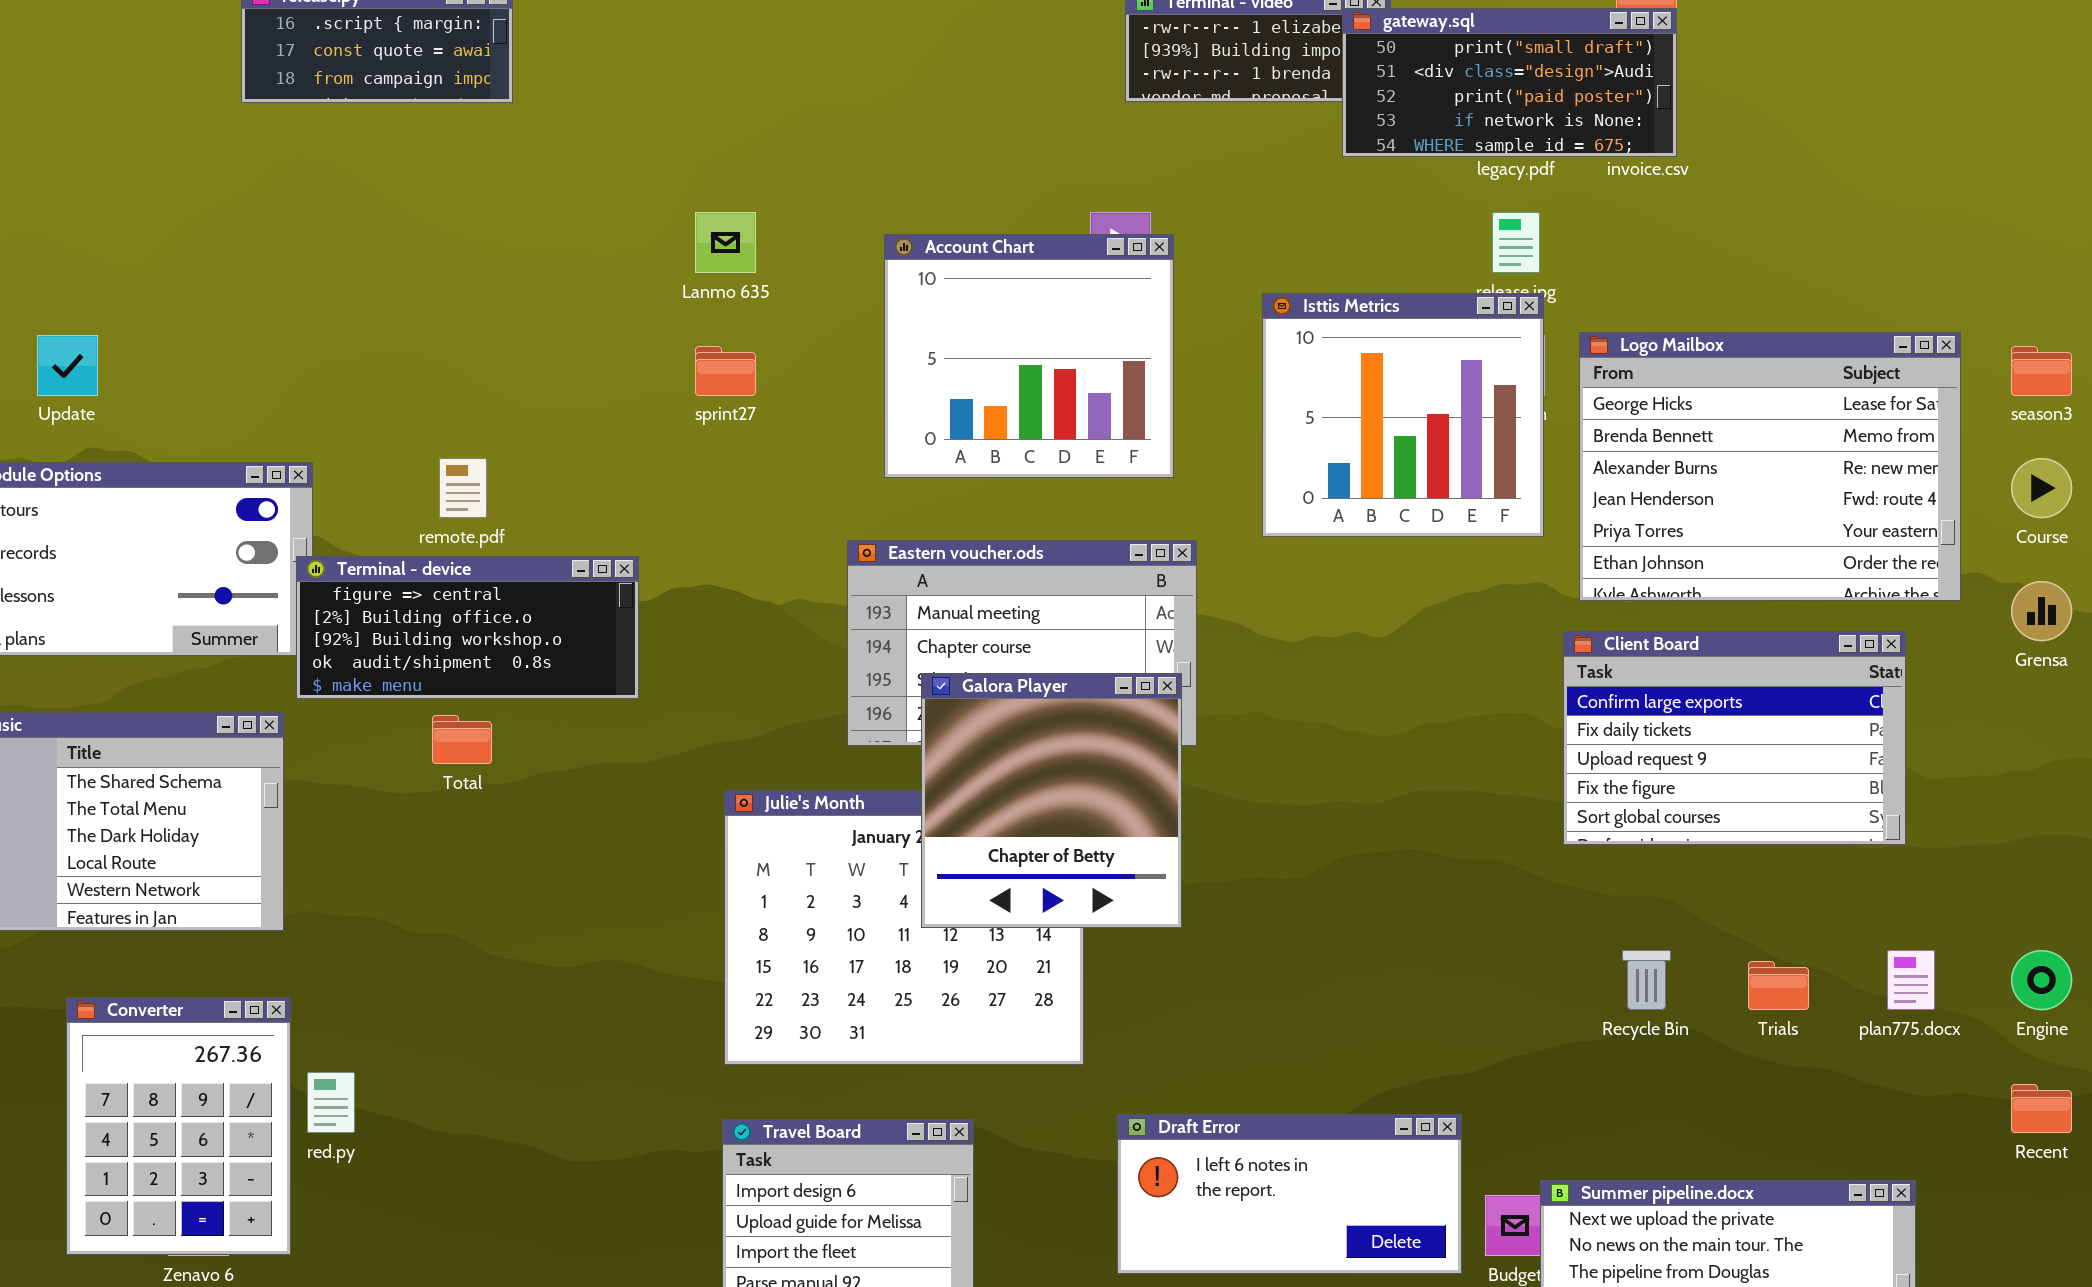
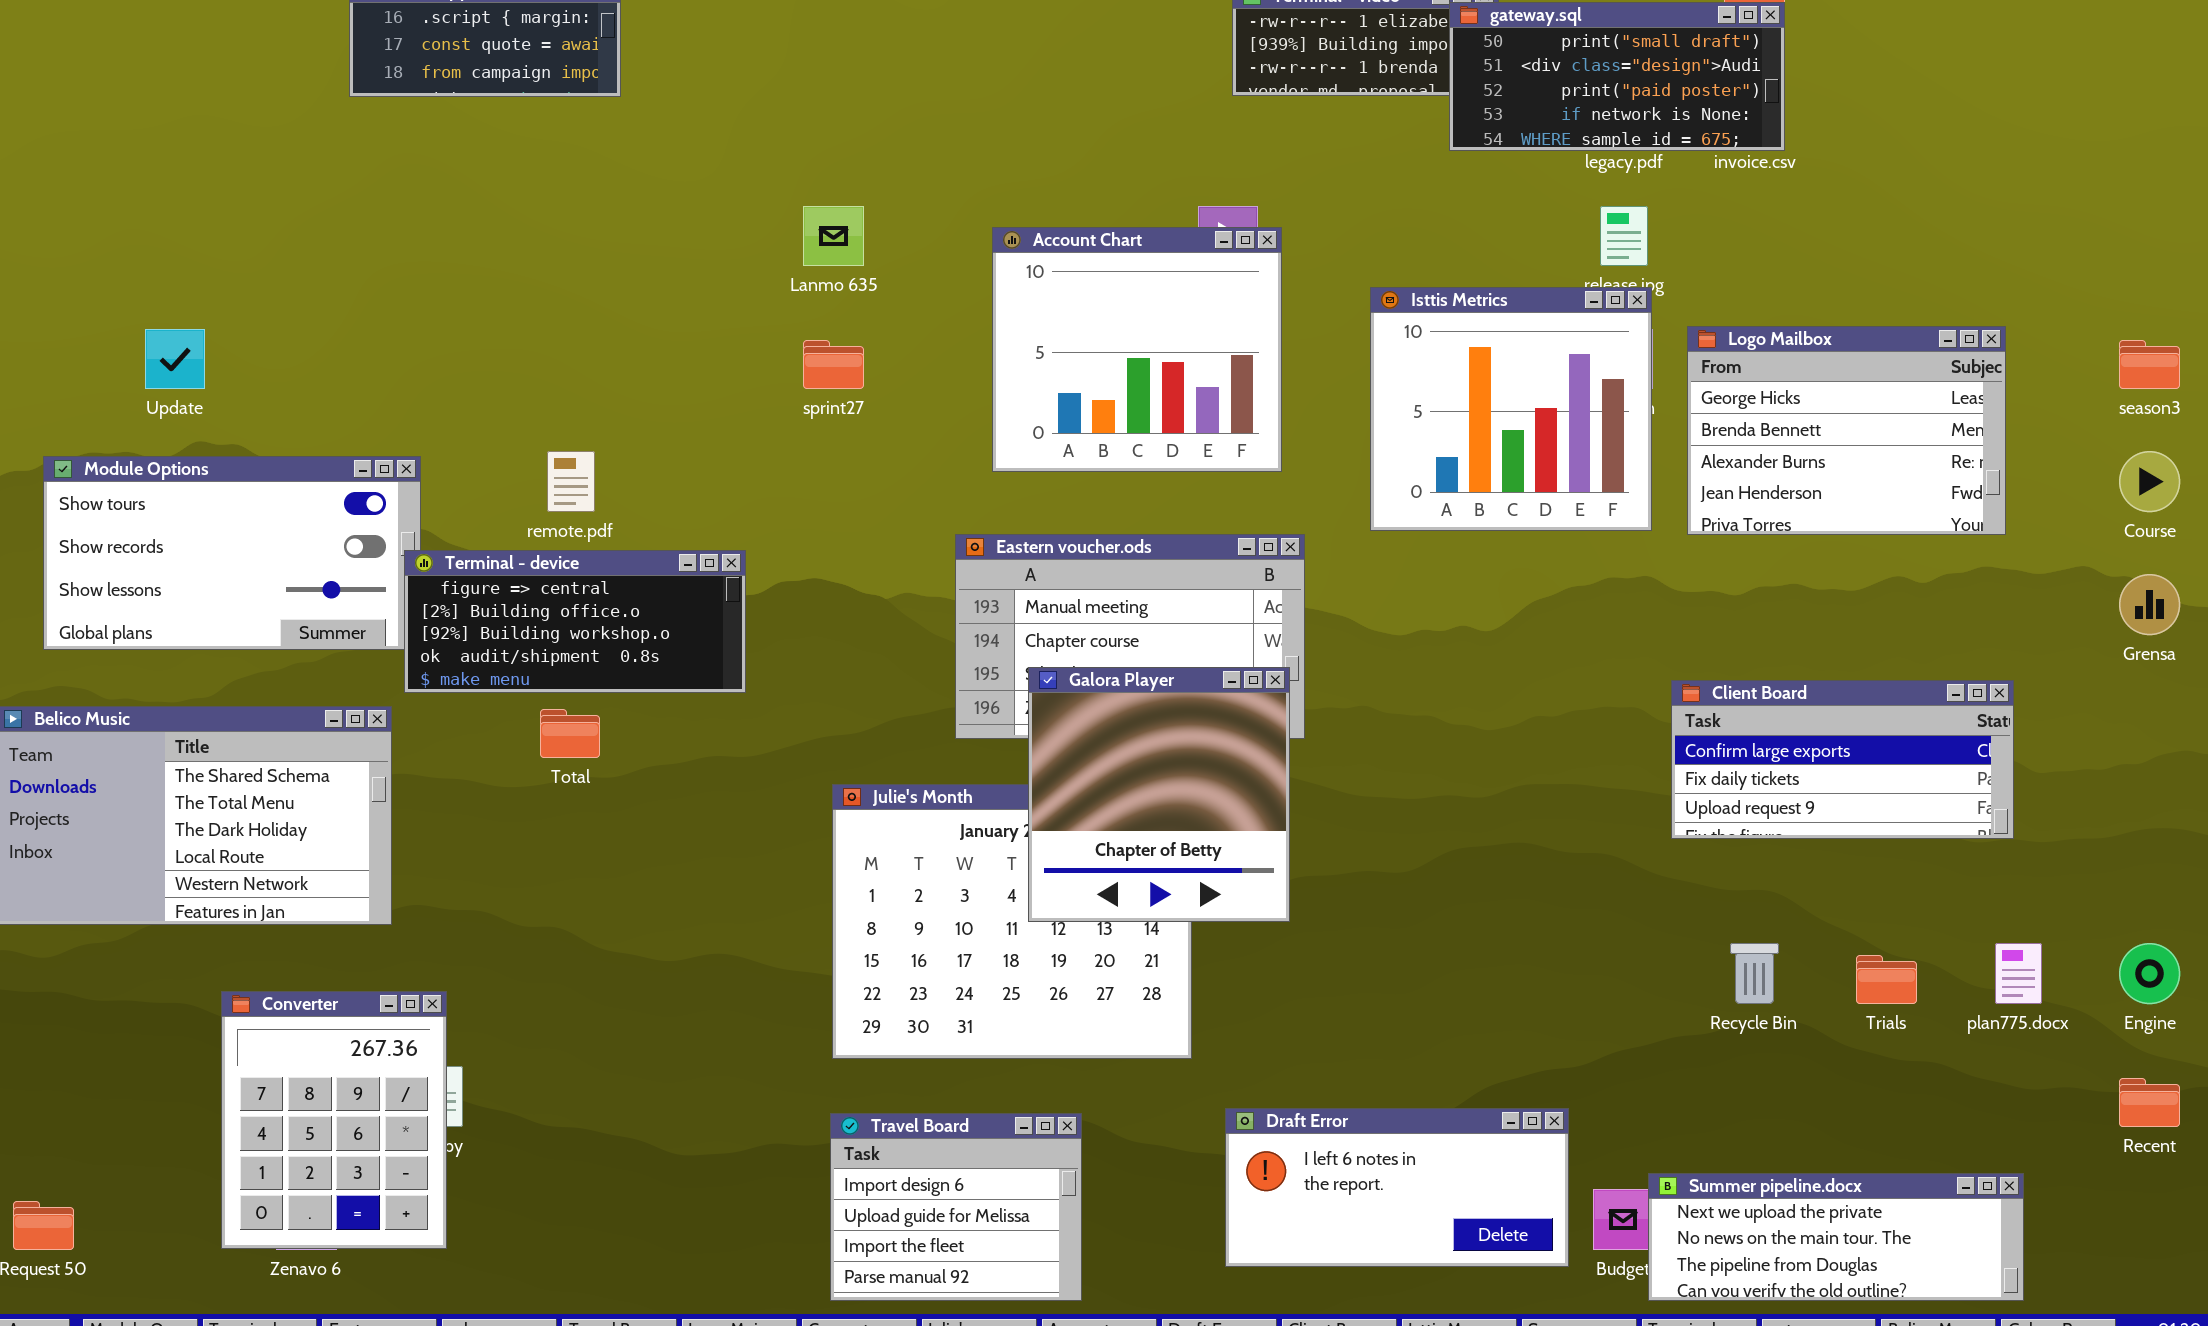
Logo Mailbox: [1579,332,1961,601] -> [1687,326,2006,535], resized
Client Board: [1563,631,1906,845] -> [1671,680,2014,839], resized
Converter: [66,997,291,1255] -> [221,991,447,1249], moved

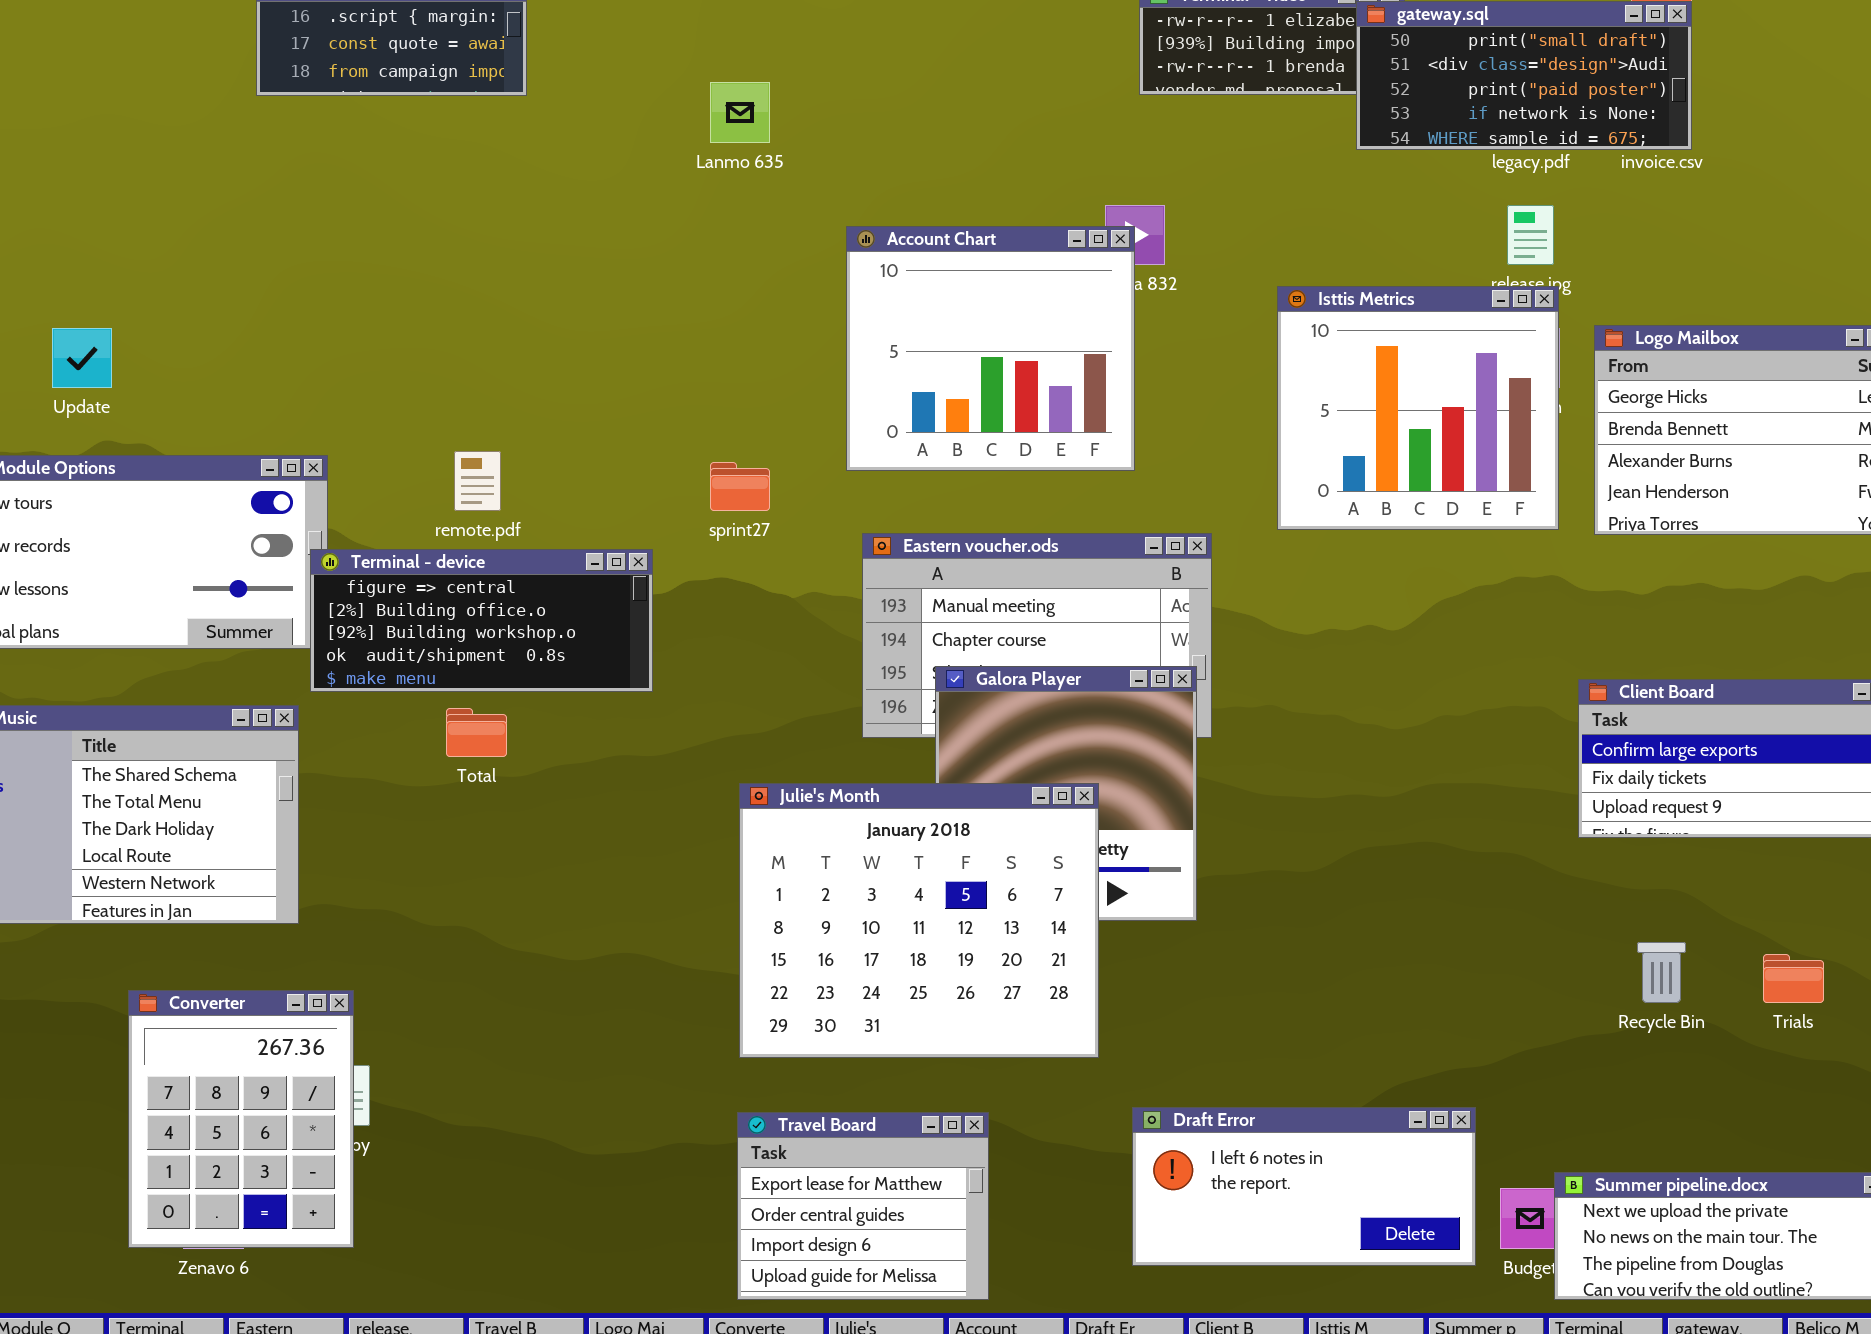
Lanmo 635: [803,206,864,266] -> [710,82,770,143], moved
Account Chart: [992,227,1282,472] -> [846,226,1135,471], moved
sprint27: [803,340,864,389] -> [710,462,770,511], moved
Julie's Month: [832,784,1192,1059] -> [739,783,1099,1058], raised
Travel Board: [830,1113,1082,1301] -> [737,1112,989,1300], scrolled up 2 rows

